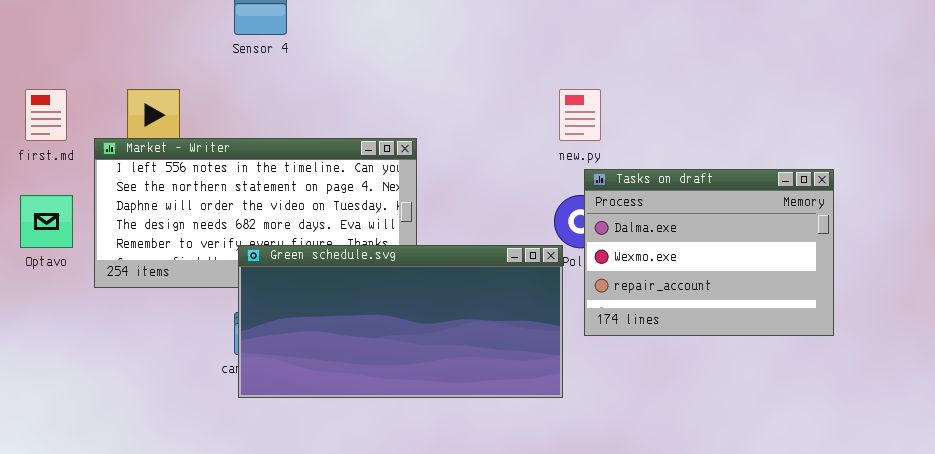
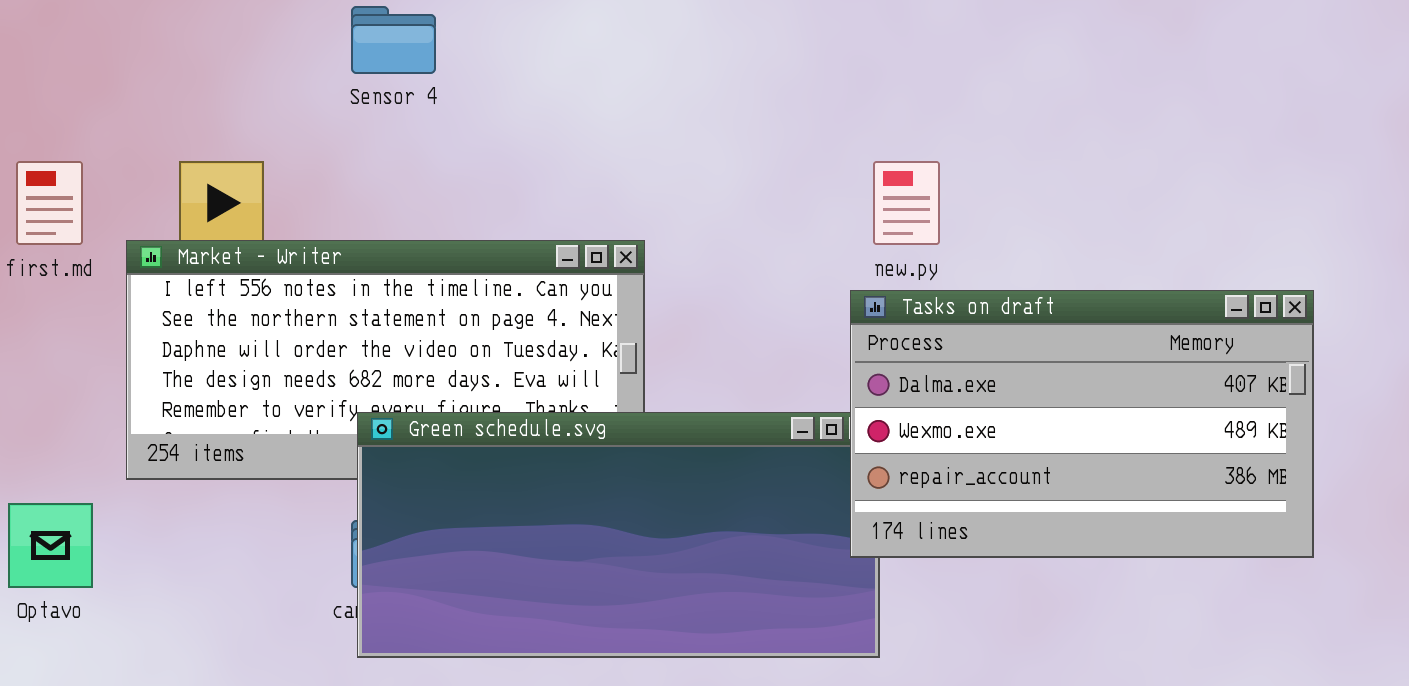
Tasks on draft: [584,169,834,336] -> [850,290,1314,558], resized
Optavo: [20,195,73,248] -> [8,503,93,588], moved

